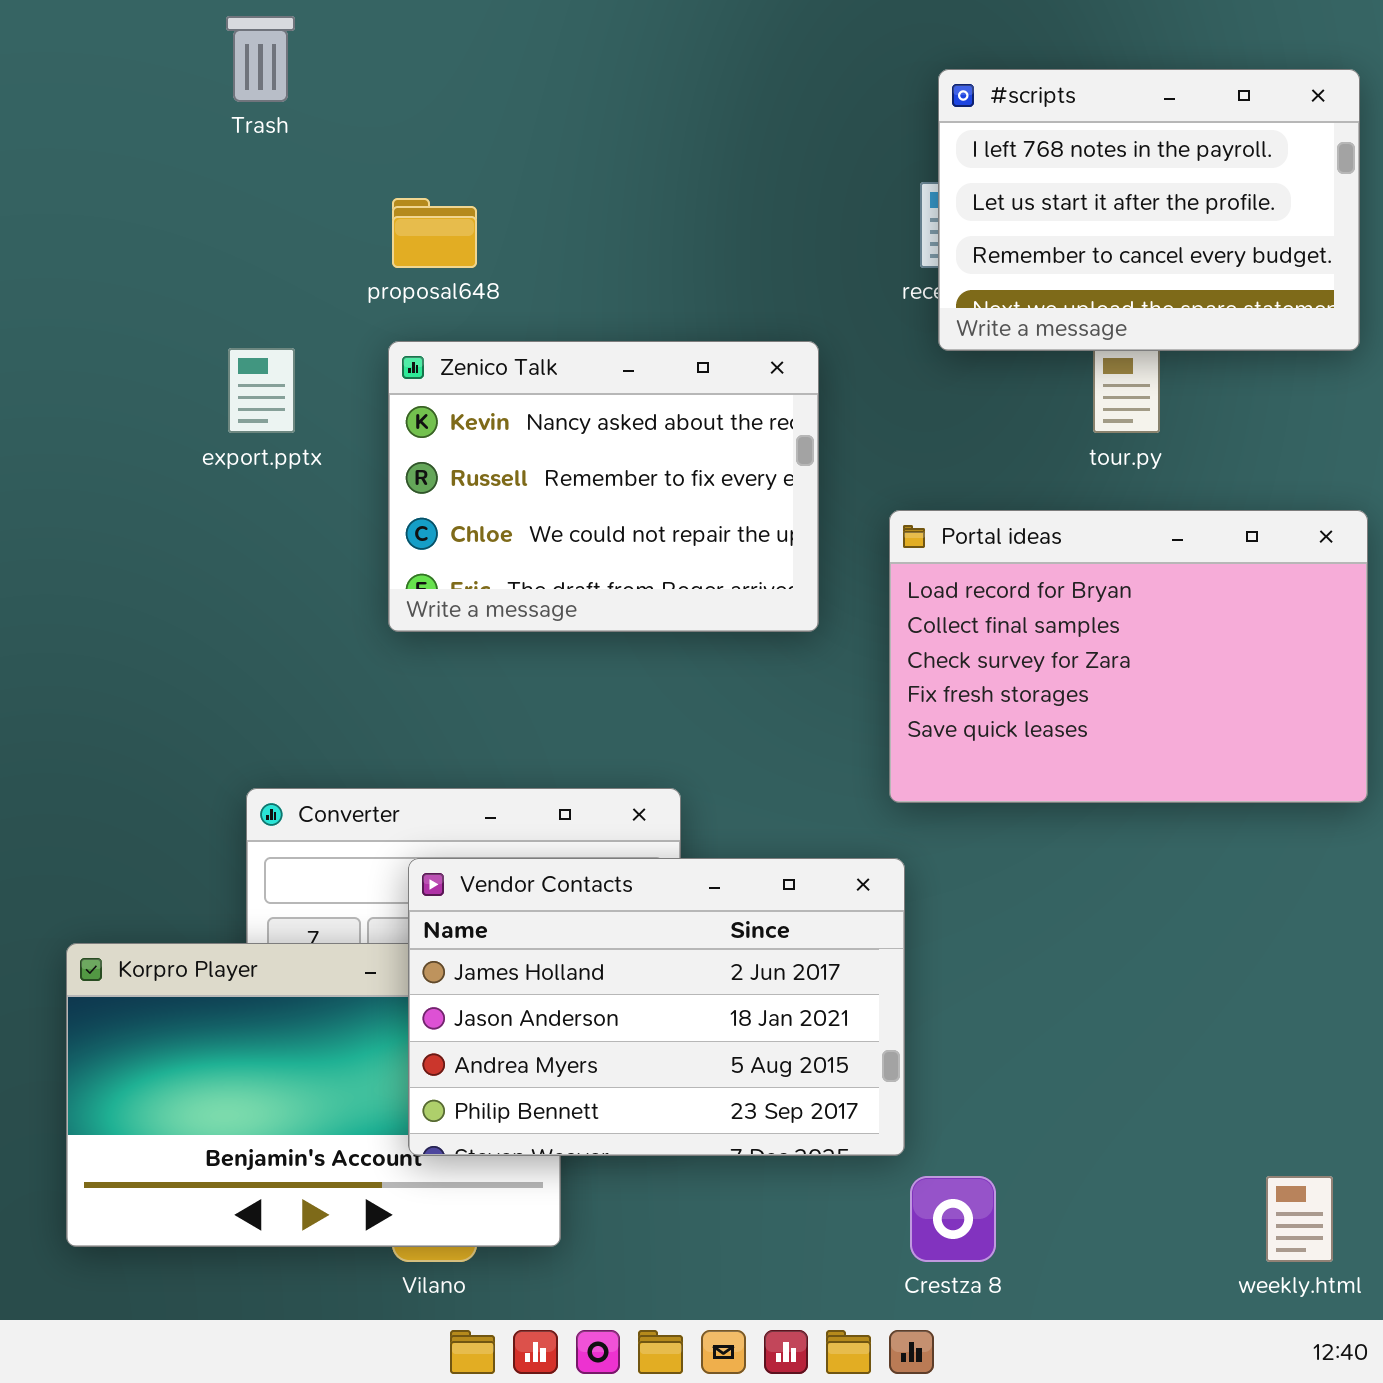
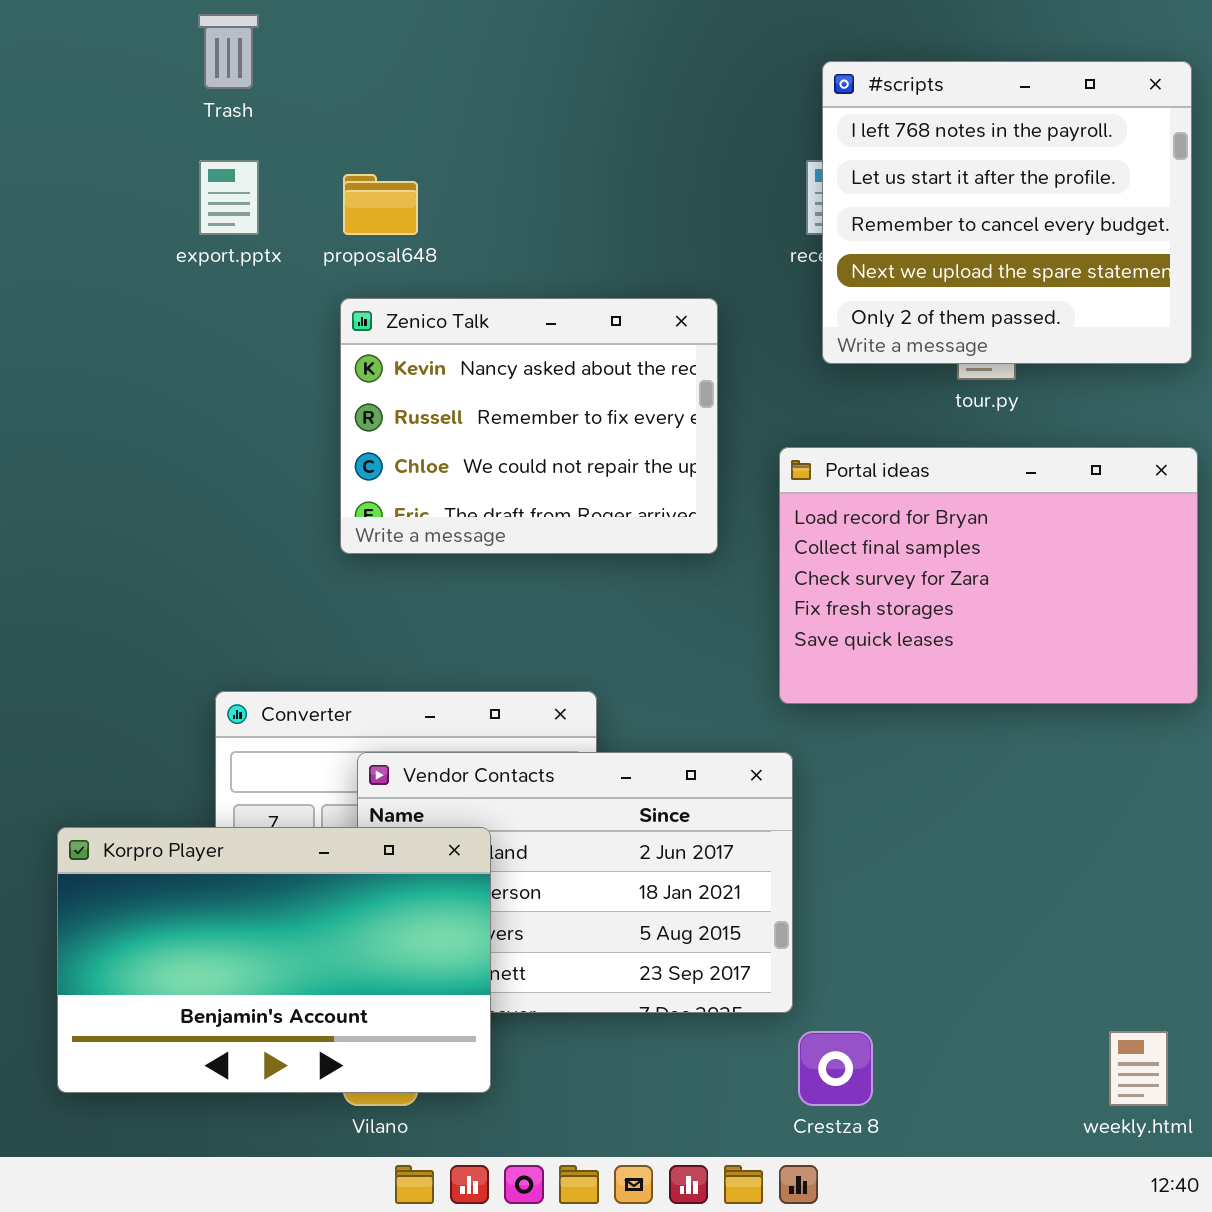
#scripts: [938,69,1360,351] -> [822,61,1192,364], resized
export.pptx: [228,348,295,433] -> [199,160,259,235], moved
Korpro Player: [66,943,561,1247] -> [57,827,491,1093], raised

